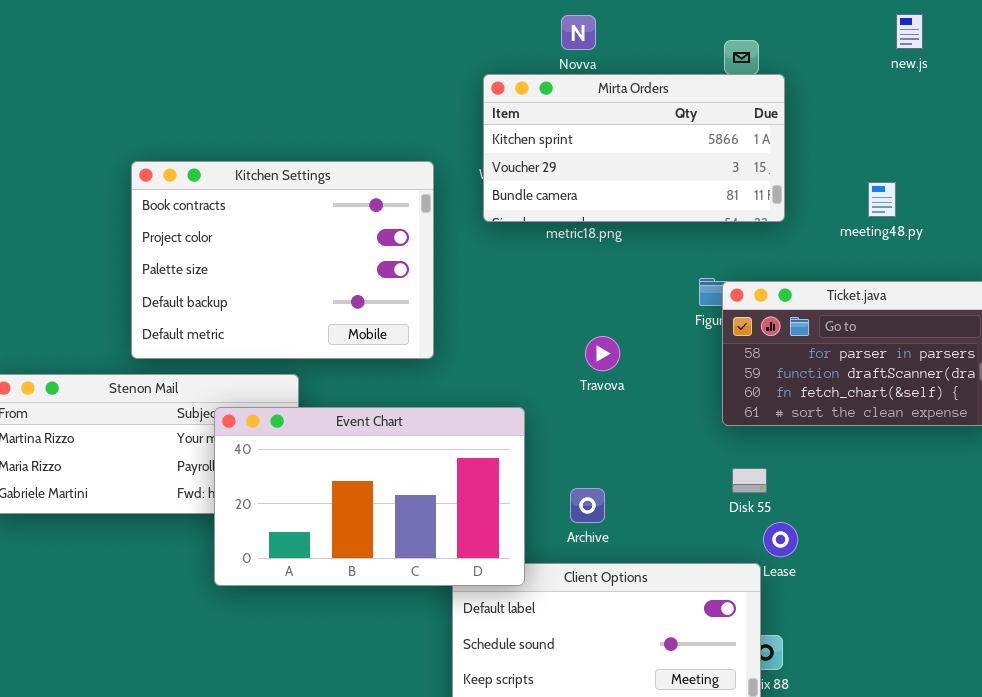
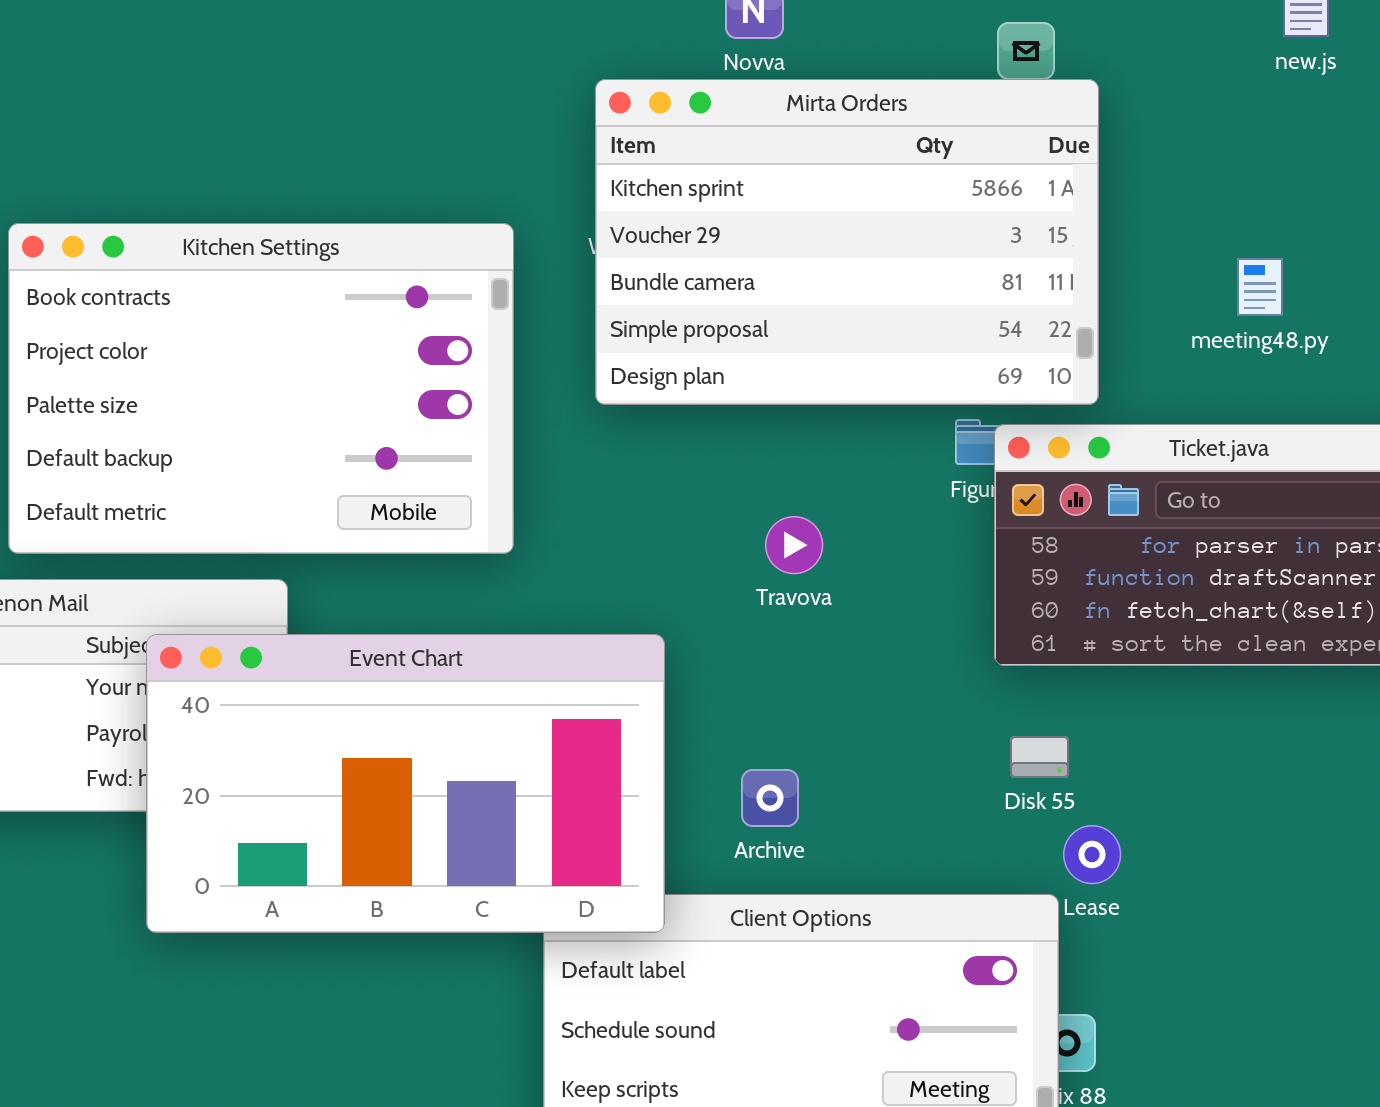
Mirta Orders: [483,74,785,222] -> [595,79,1099,405], resized

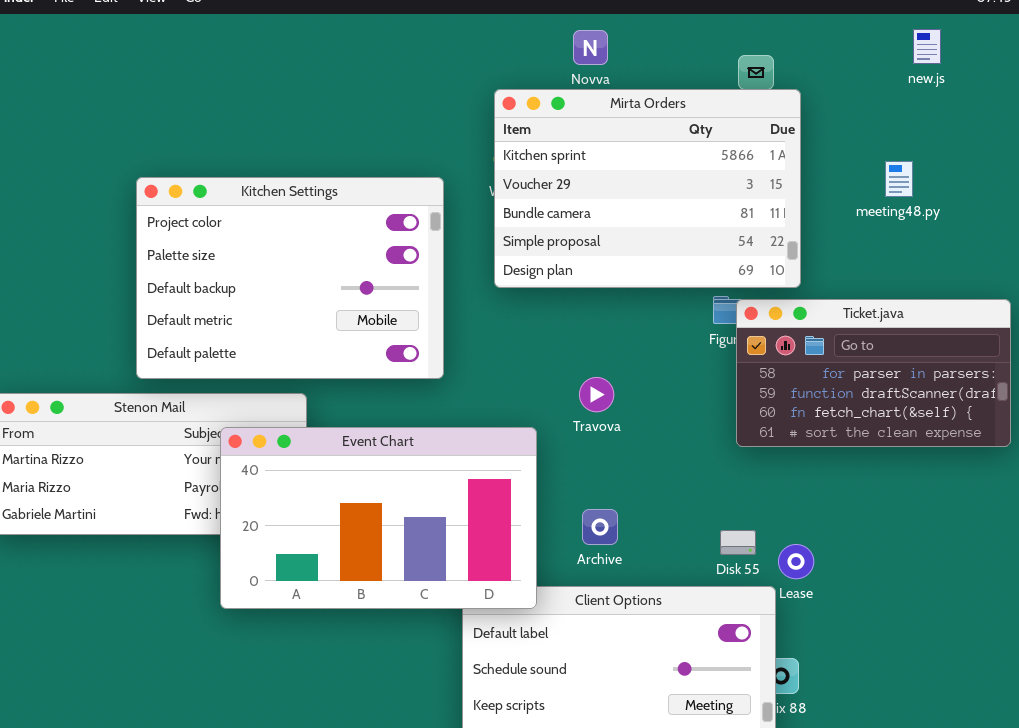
Kitchen Settings: [8,223,514,554] -> [136,177,444,379], scrolled down 1 row
meeting48.py: [1237,258,1283,316] -> [885,161,913,197], moved
Travova: [765,516,823,574] -> [579,377,614,412], moved
Disk 55: [1010,736,1069,778] -> [720,530,756,555], moved

